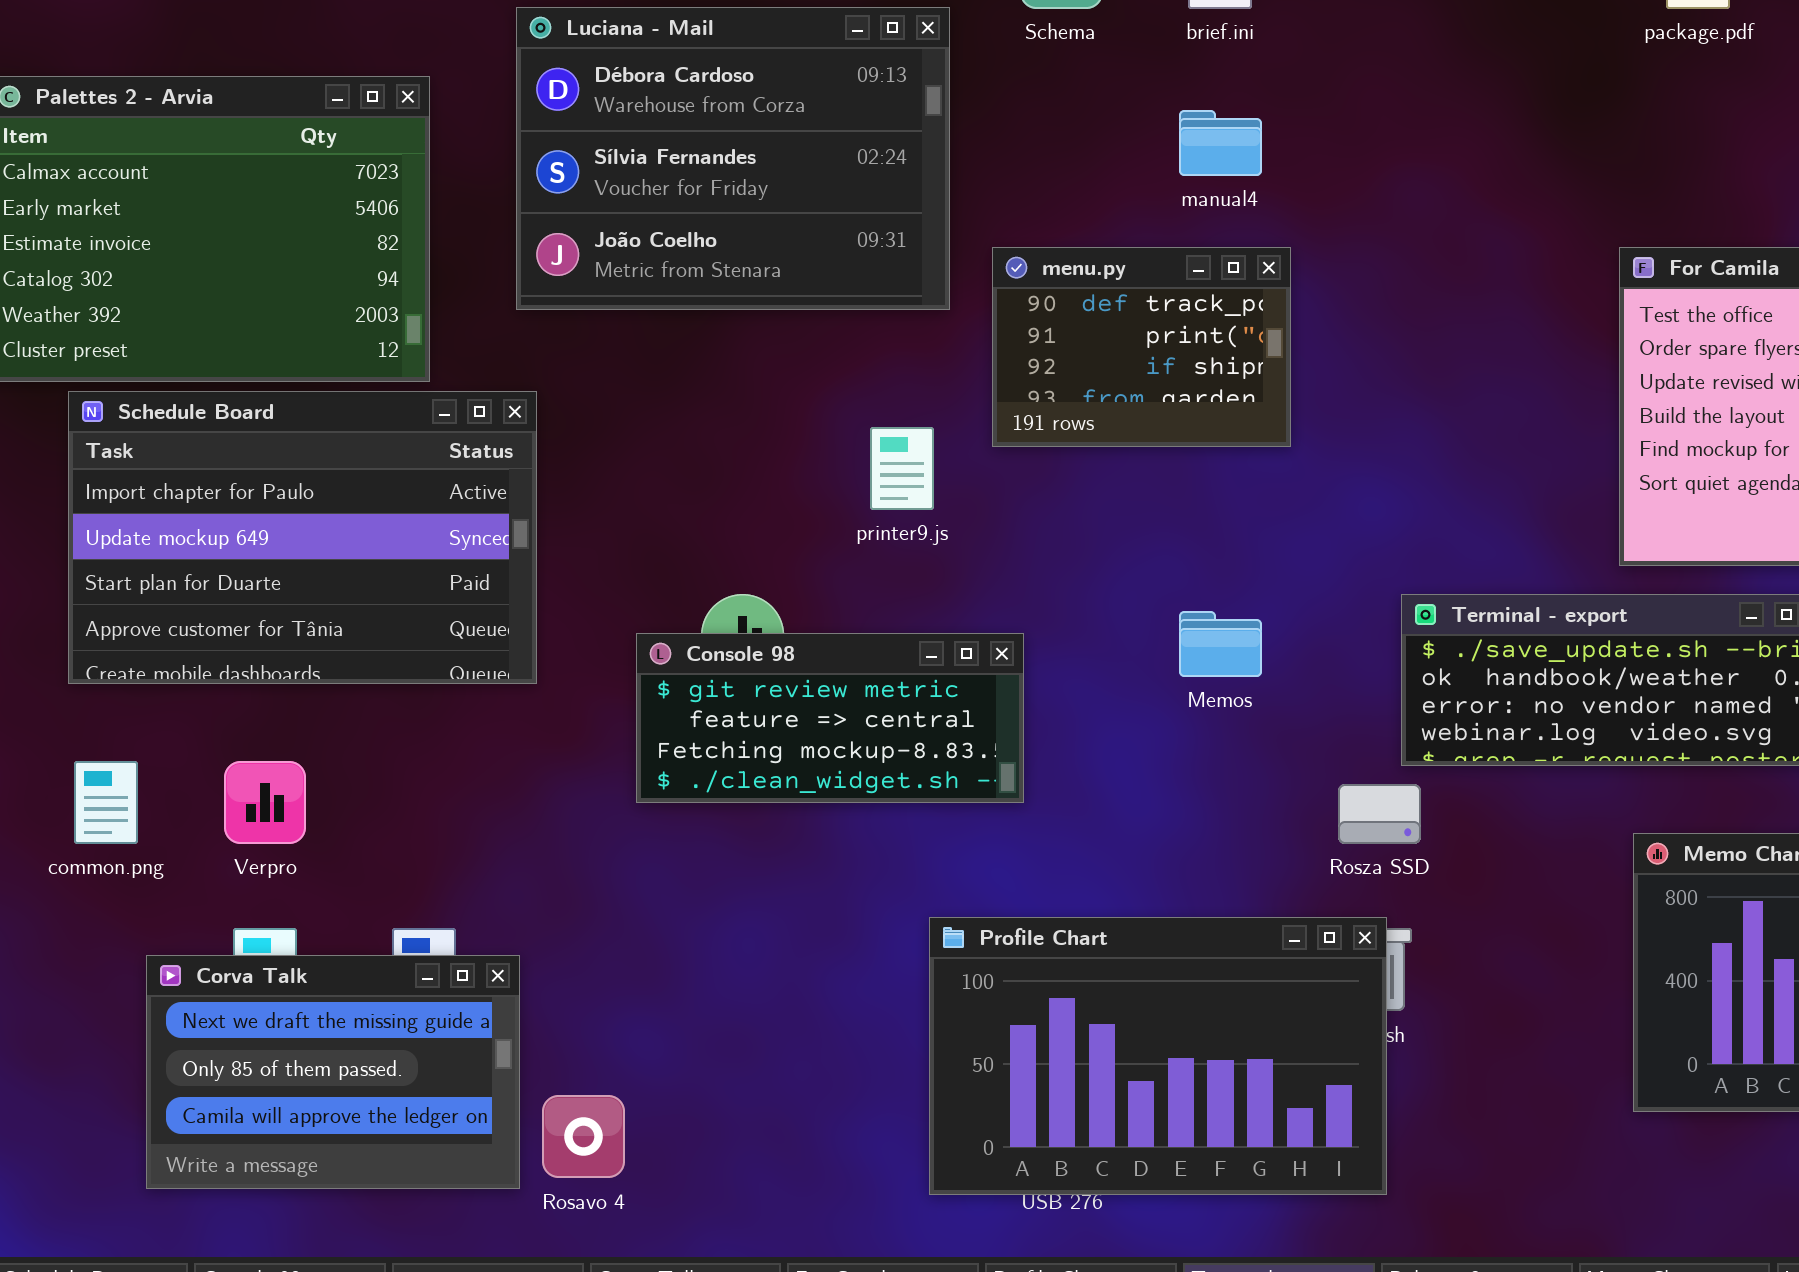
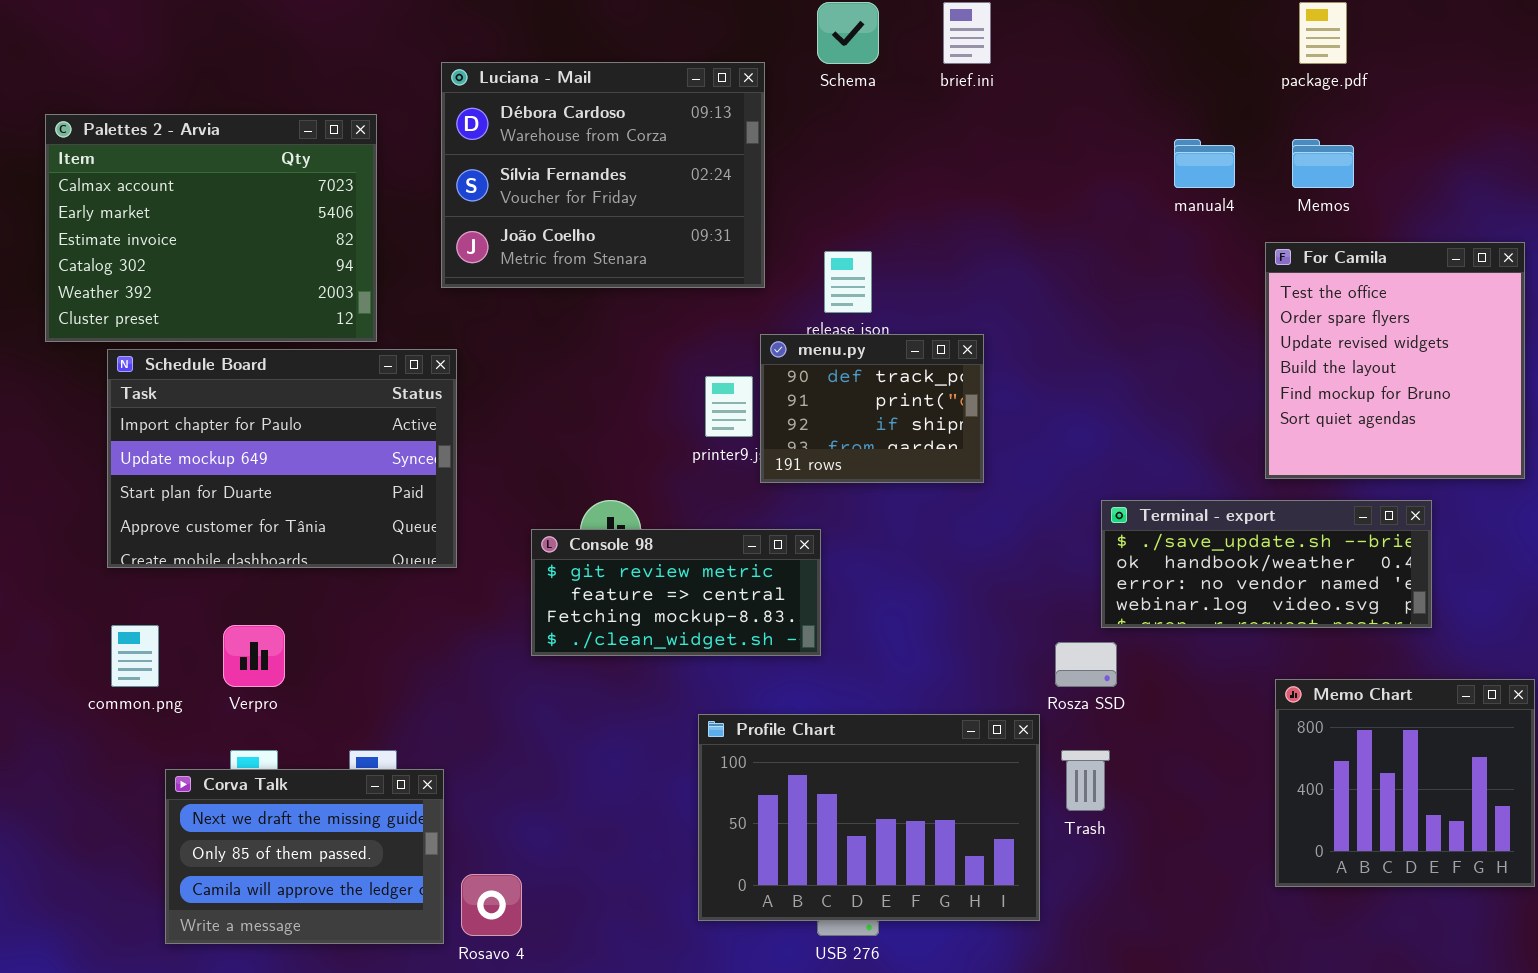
manual4: [1179,110,1262,176] -> [1174,139,1235,188], moved
menu.py: [992,247,1291,447] -> [760,334,984,483], moved
Memos: [1179,611,1262,677] -> [1292,139,1354,188], moved
Profile Chart: [929,917,1387,1195] -> [698,714,1040,921], moved

